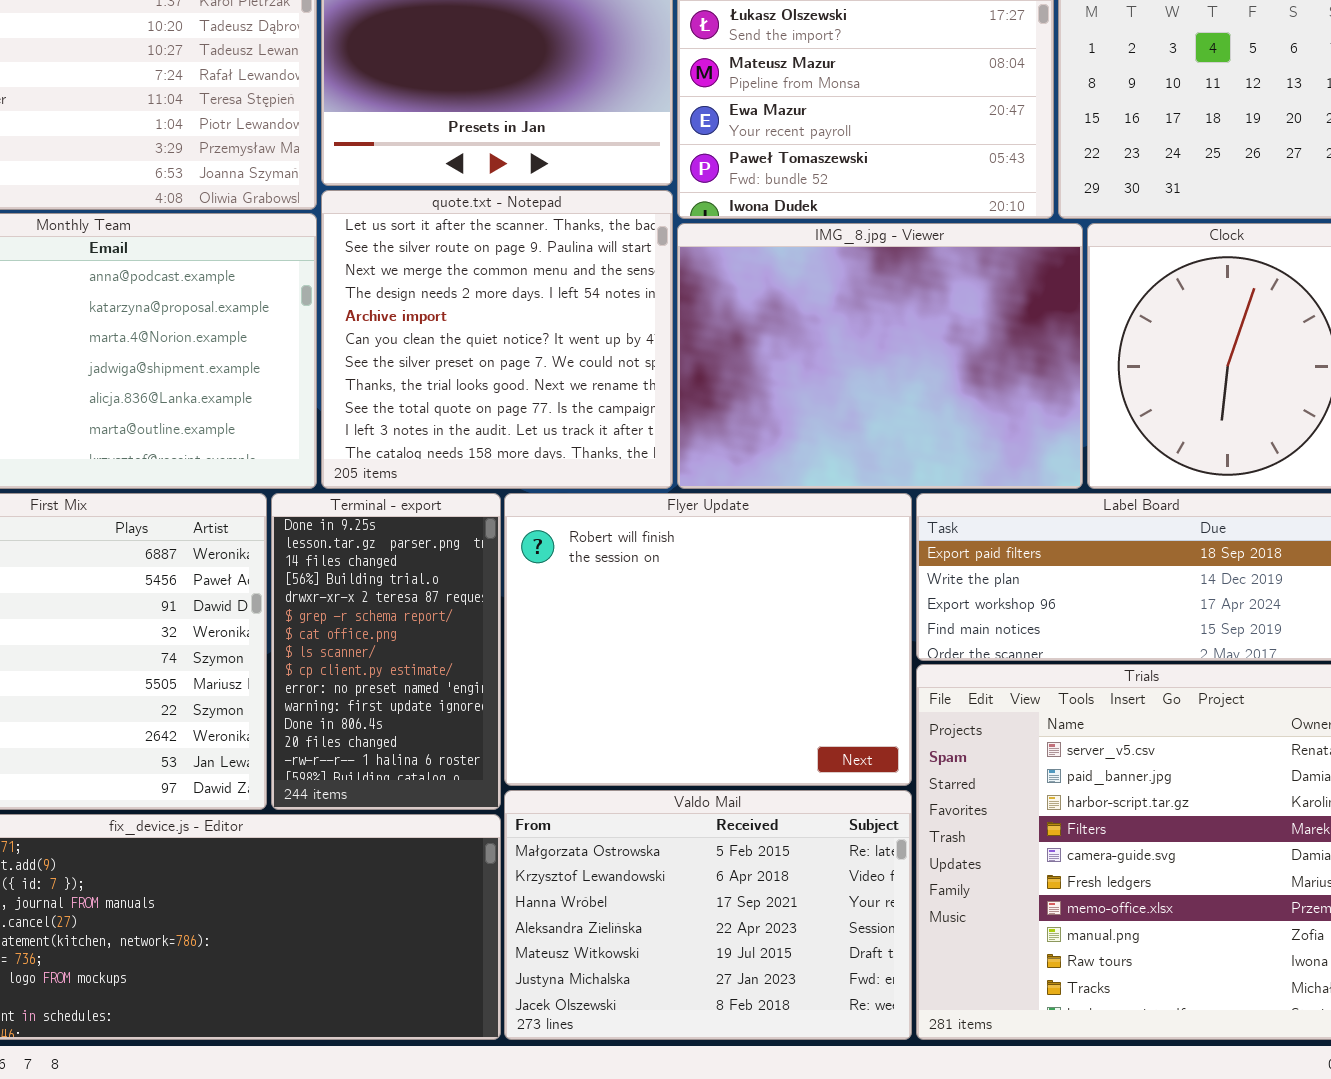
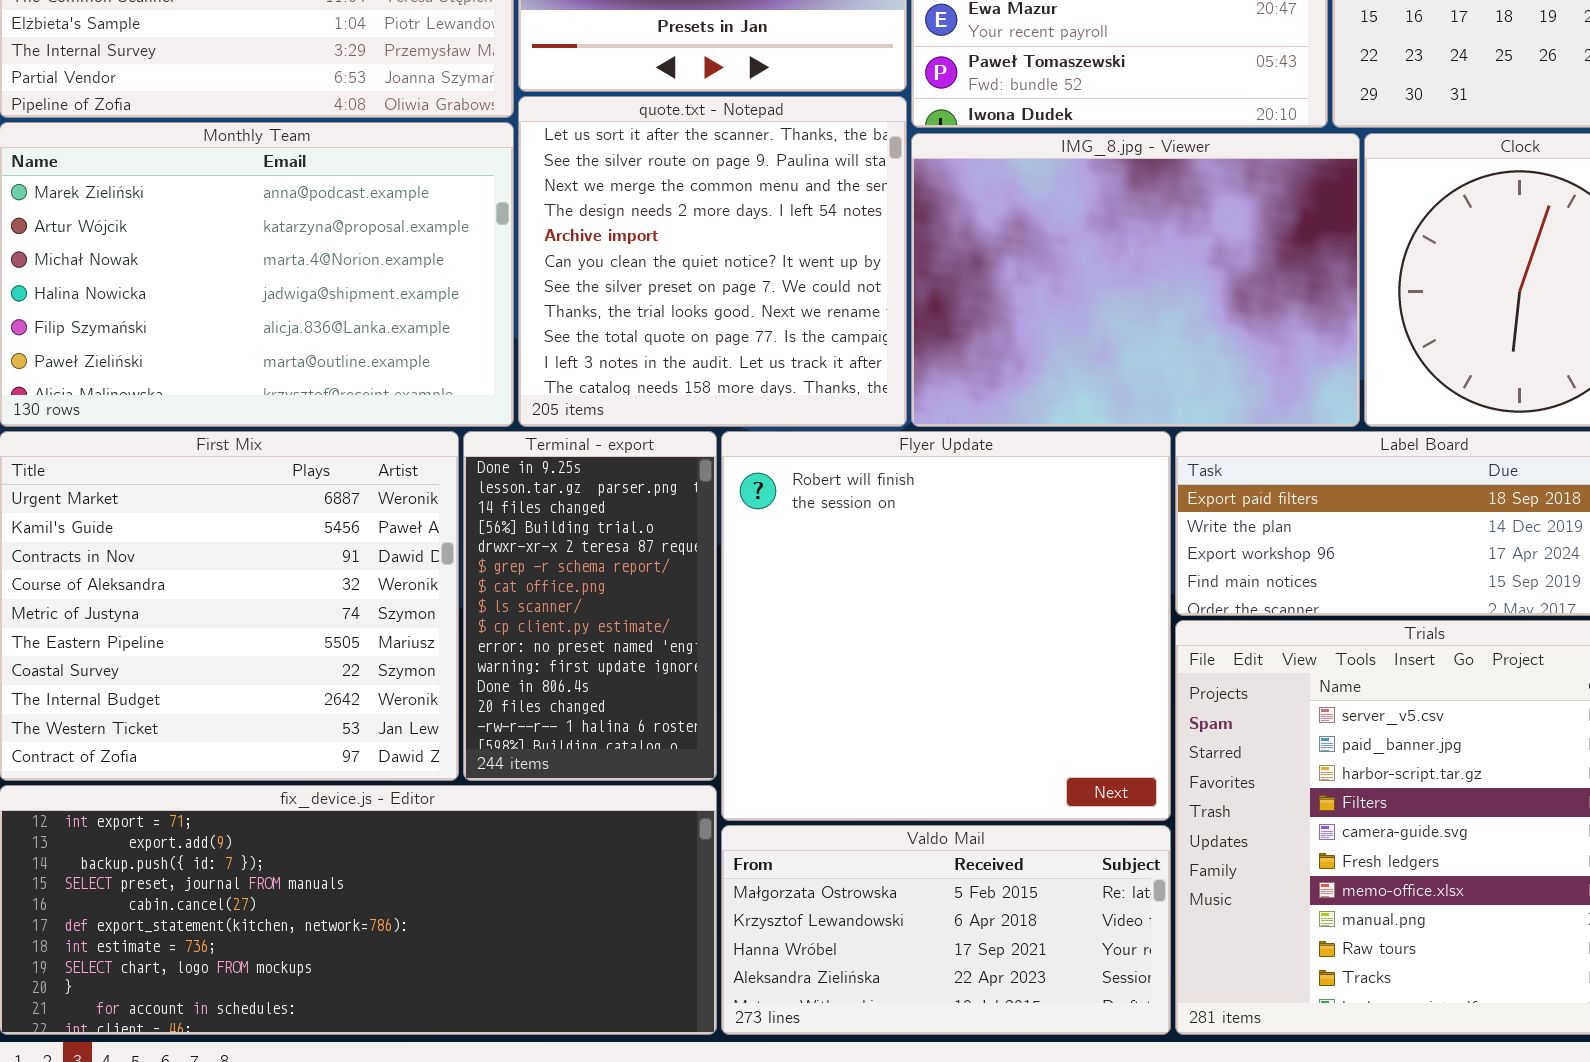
Flyer Update: [504,493,912,786] -> [721,431,1171,821], resized
Valdo Mail: [504,790,912,1040] -> [721,825,1171,1035], resized

